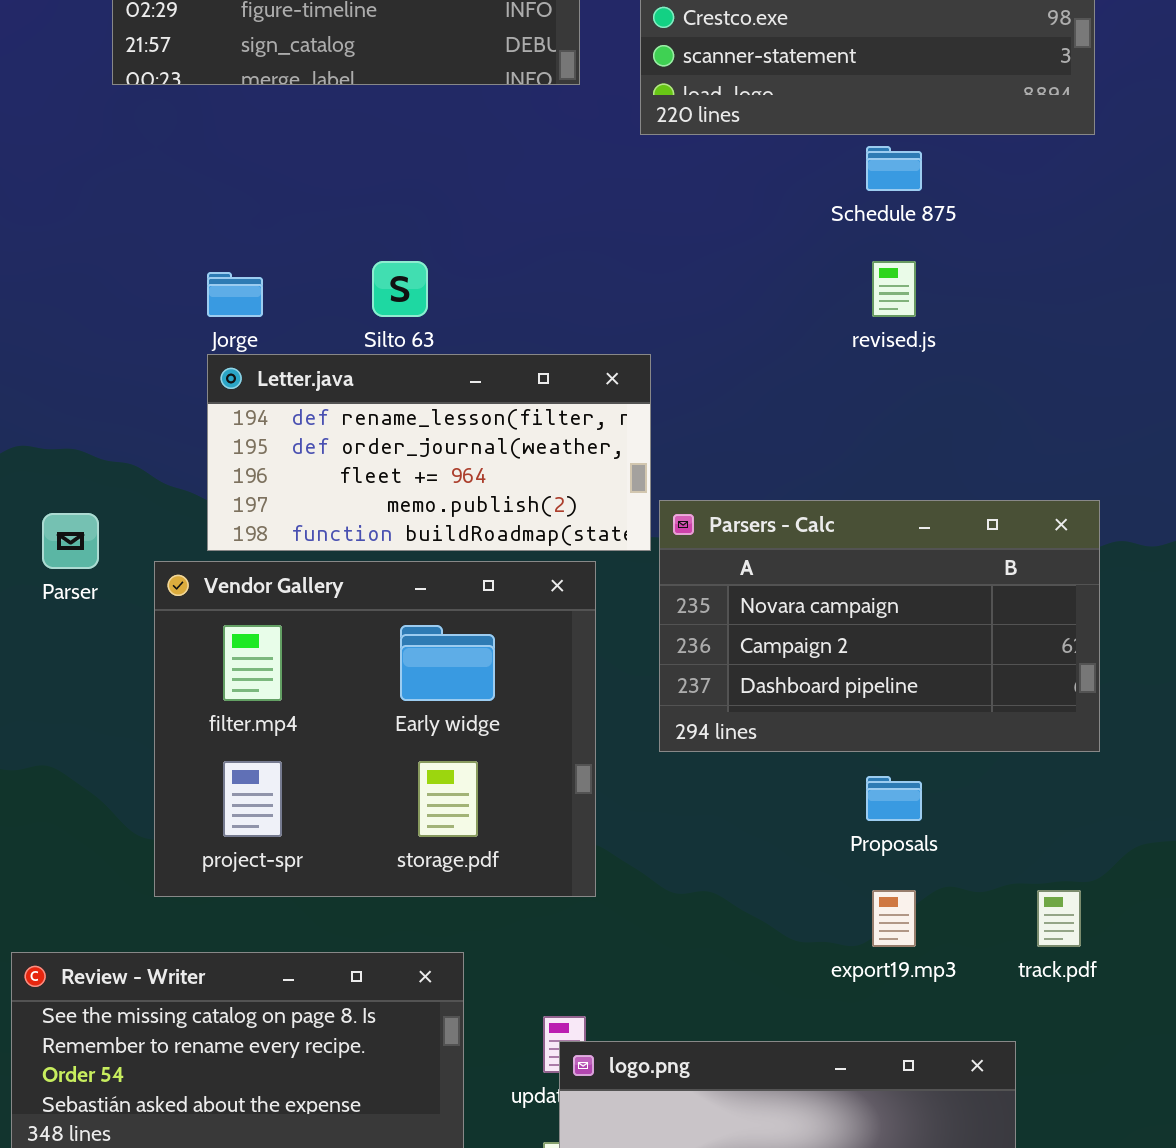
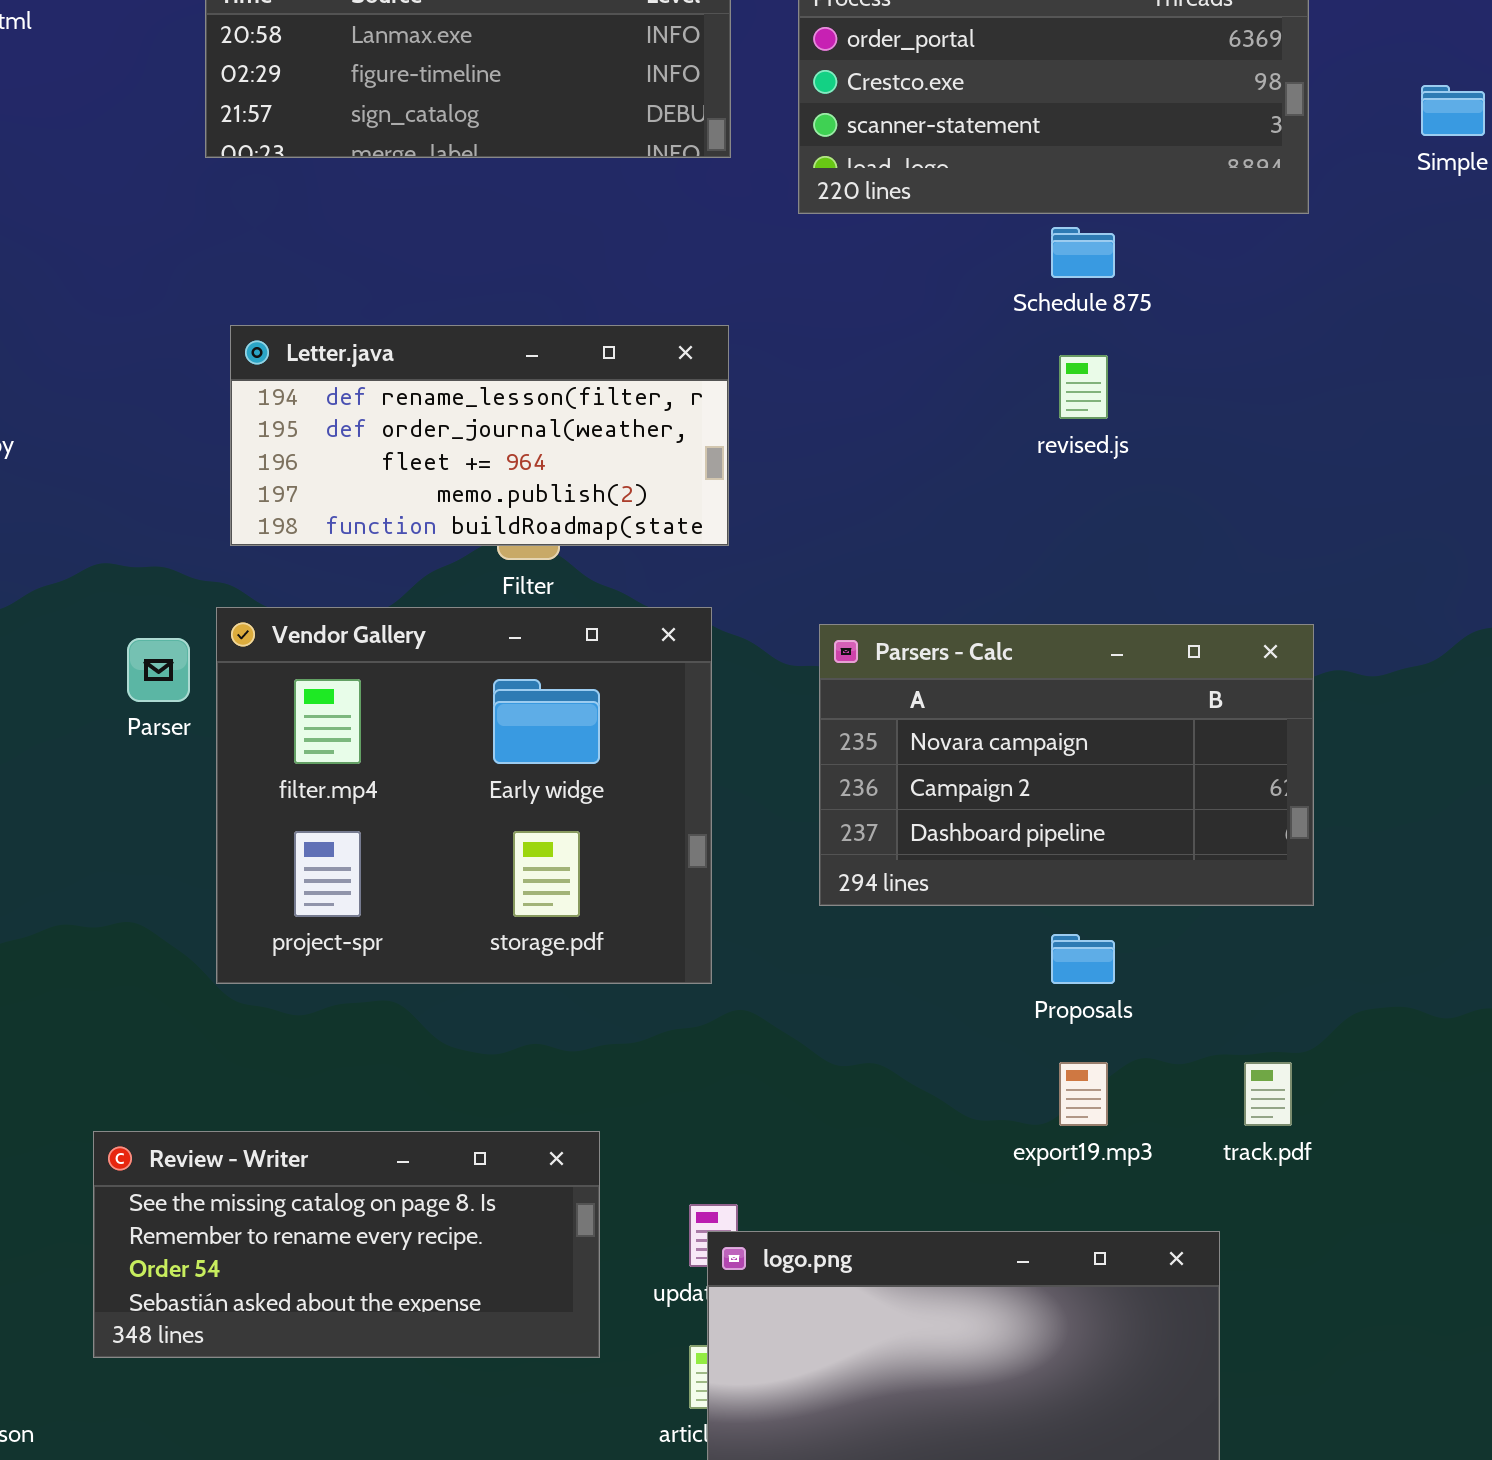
Letter.java: [207,354,651,551] -> [230,325,729,546], moved
Vendor Gallery: [154,561,596,897] -> [216,607,712,984], moved

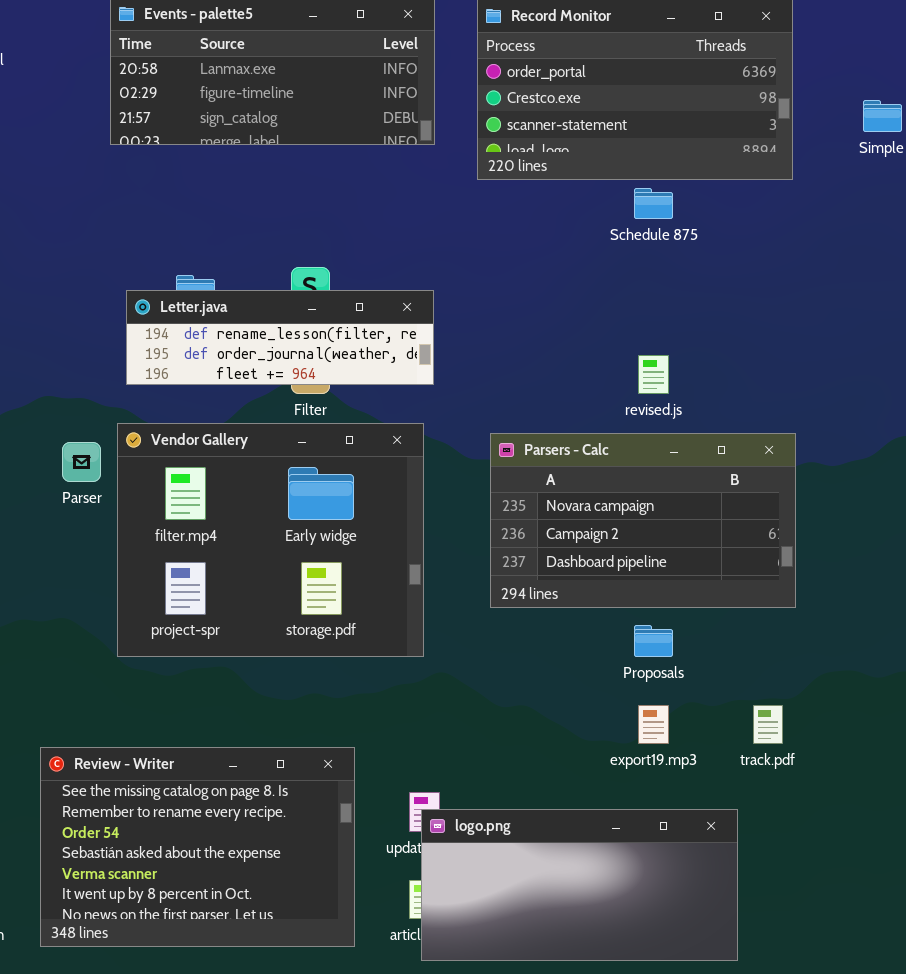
Letter.java: [230,325,729,546] -> [126,290,434,385], resized
revised.js: [1059,355,1108,419] -> [638,355,669,394], moved
Review - Writer: [93,1131,600,1358] -> [40,747,355,947], resized

